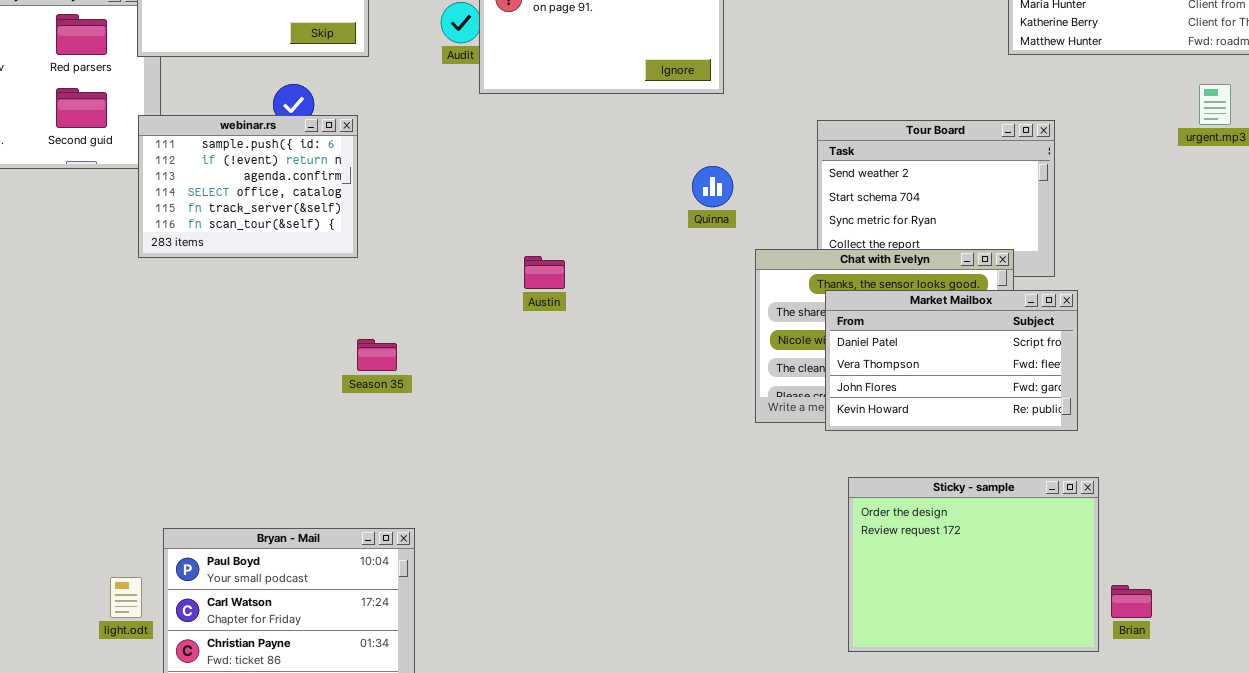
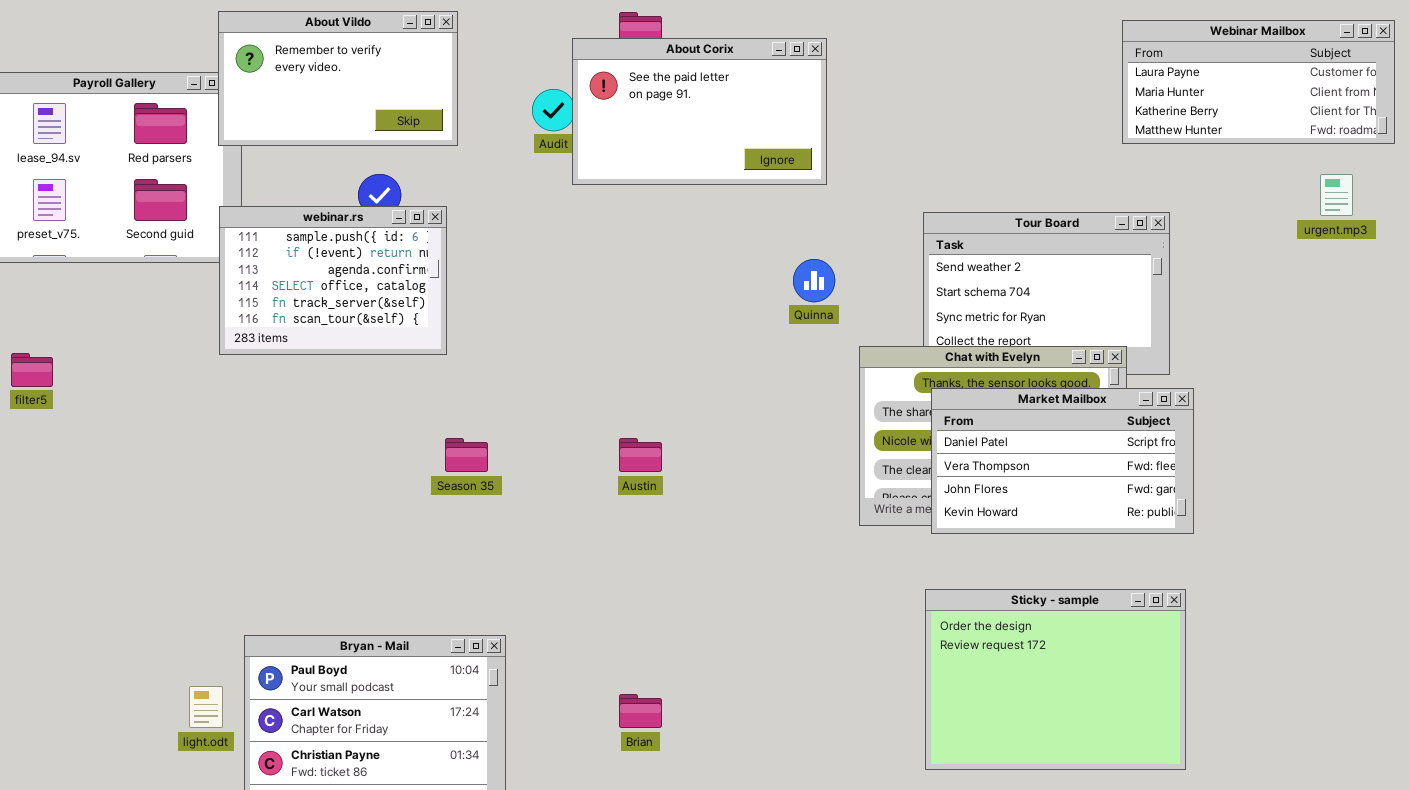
Austin: [524,256,565,289] -> [619,438,662,472], moved
Sticky - sample: [848,477,1099,652] -> [925,589,1186,770], moved
Brian: [1111,585,1152,618] -> [619,694,662,728], moved

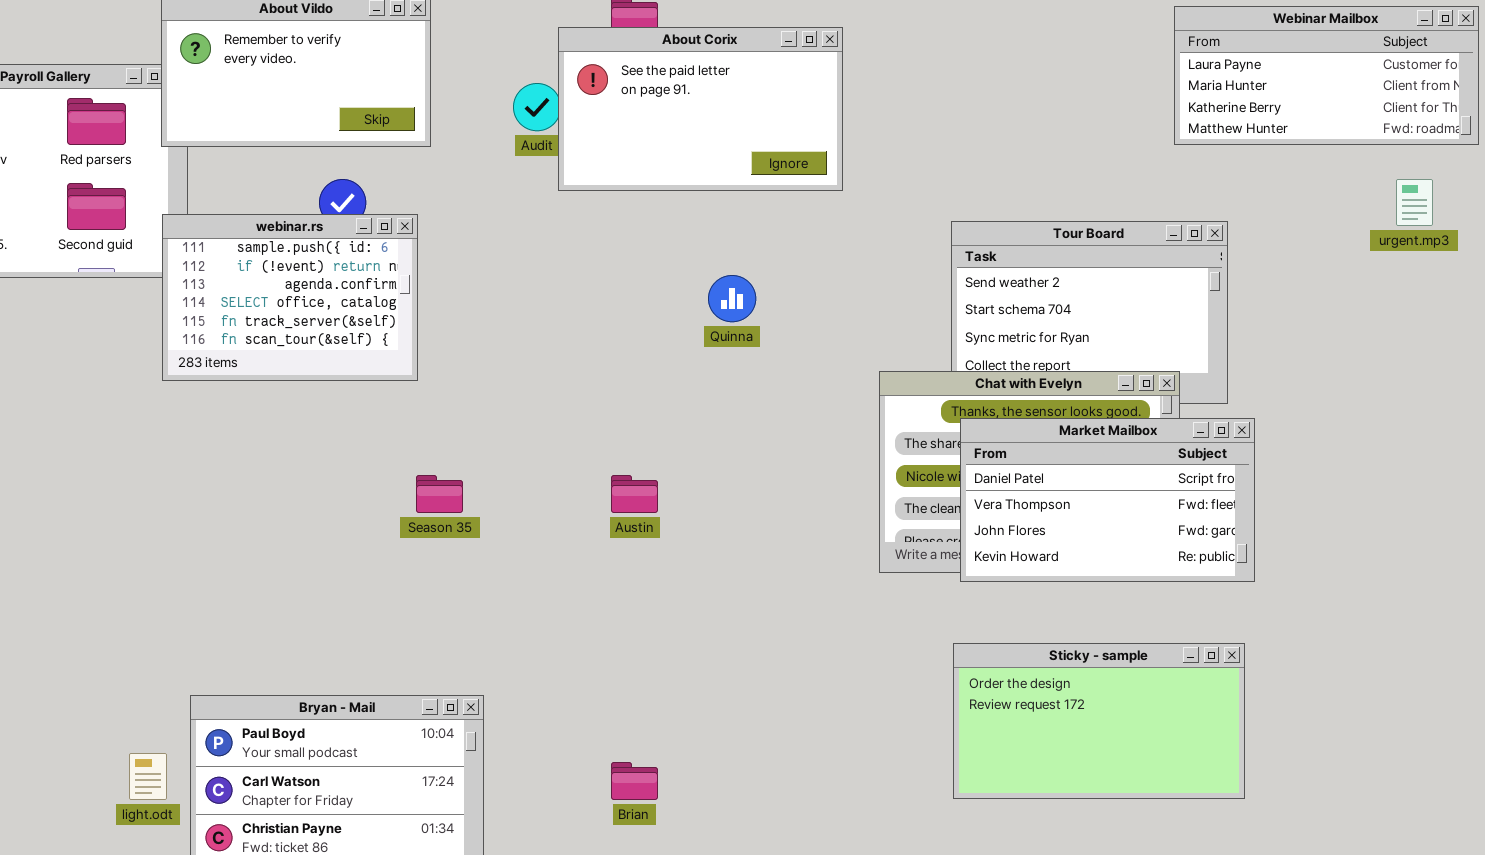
Quinna: [793,259,835,302] -> [708,275,756,322], moved
Sticky - sample: [925,589,1186,770] -> [953,643,1245,799], resized

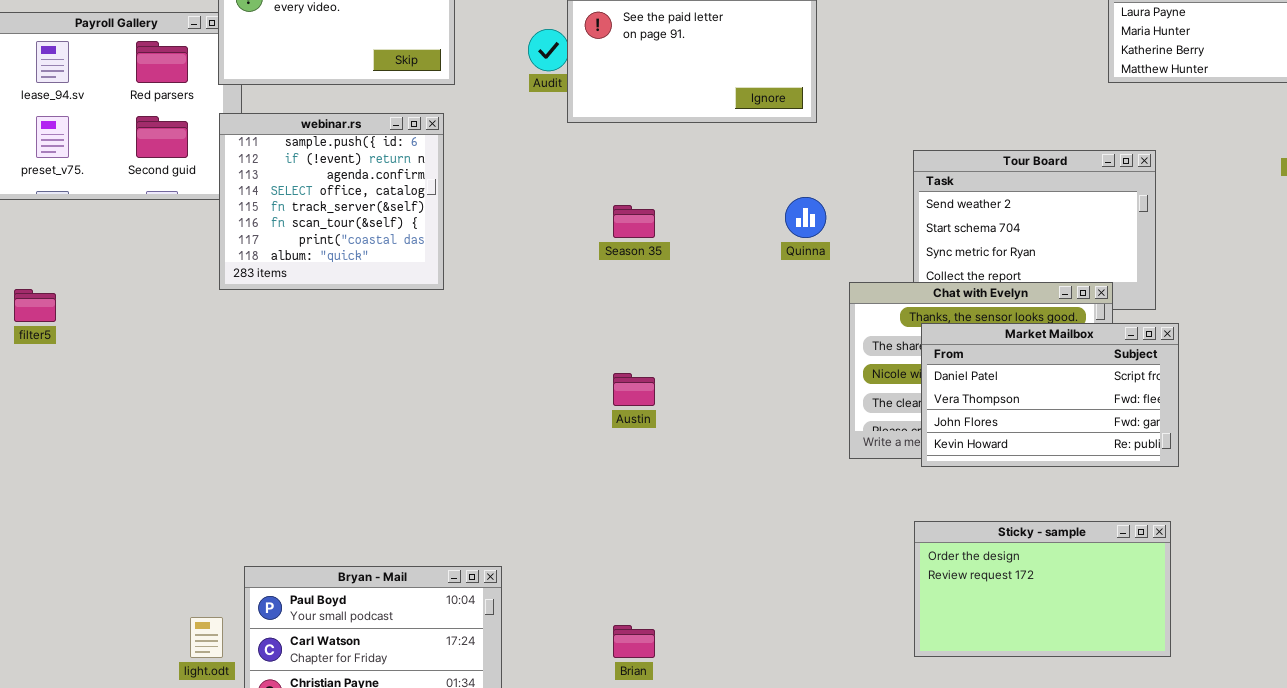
webinar.rs: [162,214,418,381] -> [219,113,444,290], resized
Quinna: [708,275,756,322] -> [785,197,826,238], moved
Season 35: [416,475,463,513] -> [613,205,655,238], moved

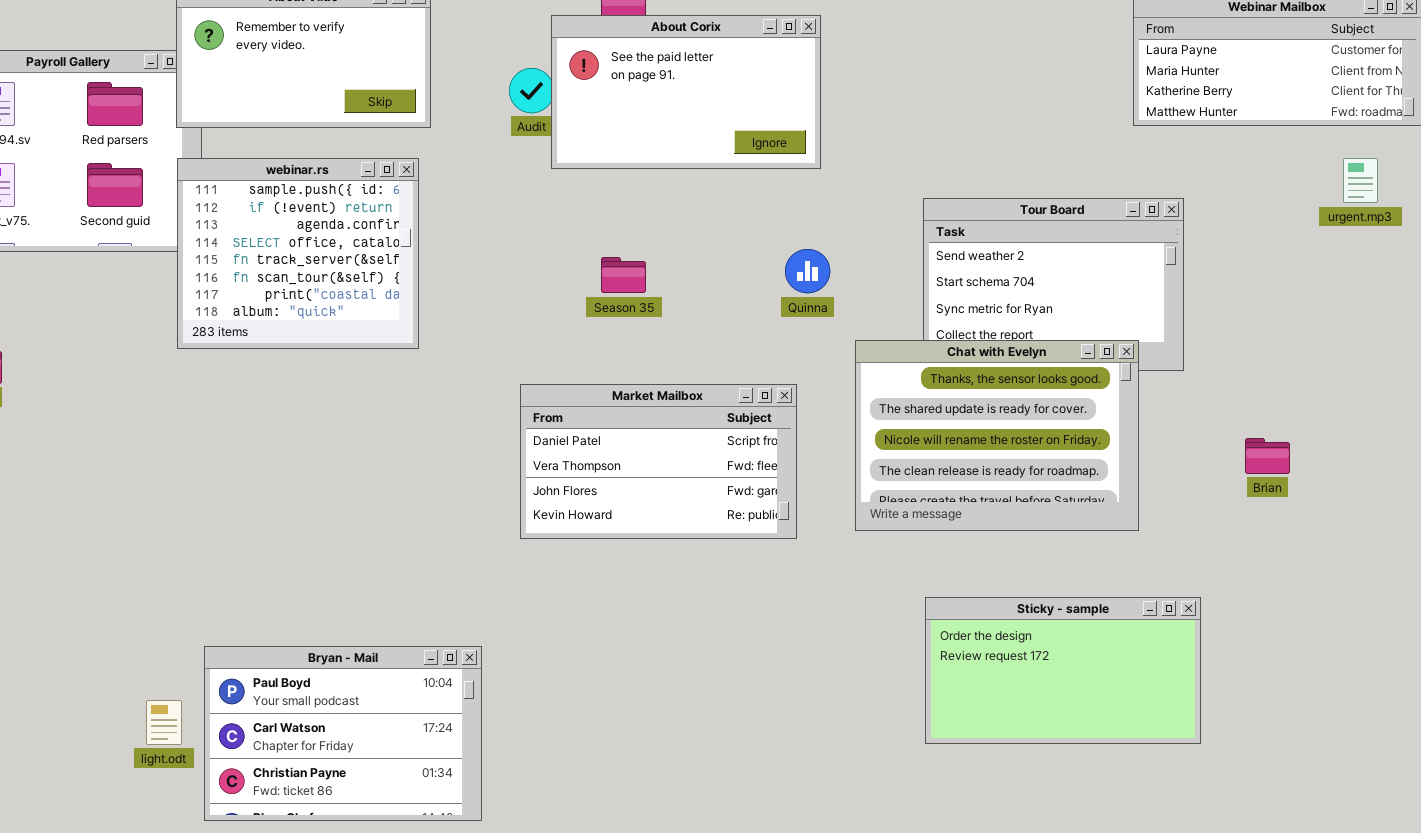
Market Mailbox: [921,323,1179,467] -> [520,384,797,539], moved
Brian: [613,625,655,658] -> [1245,438,1290,474], moved

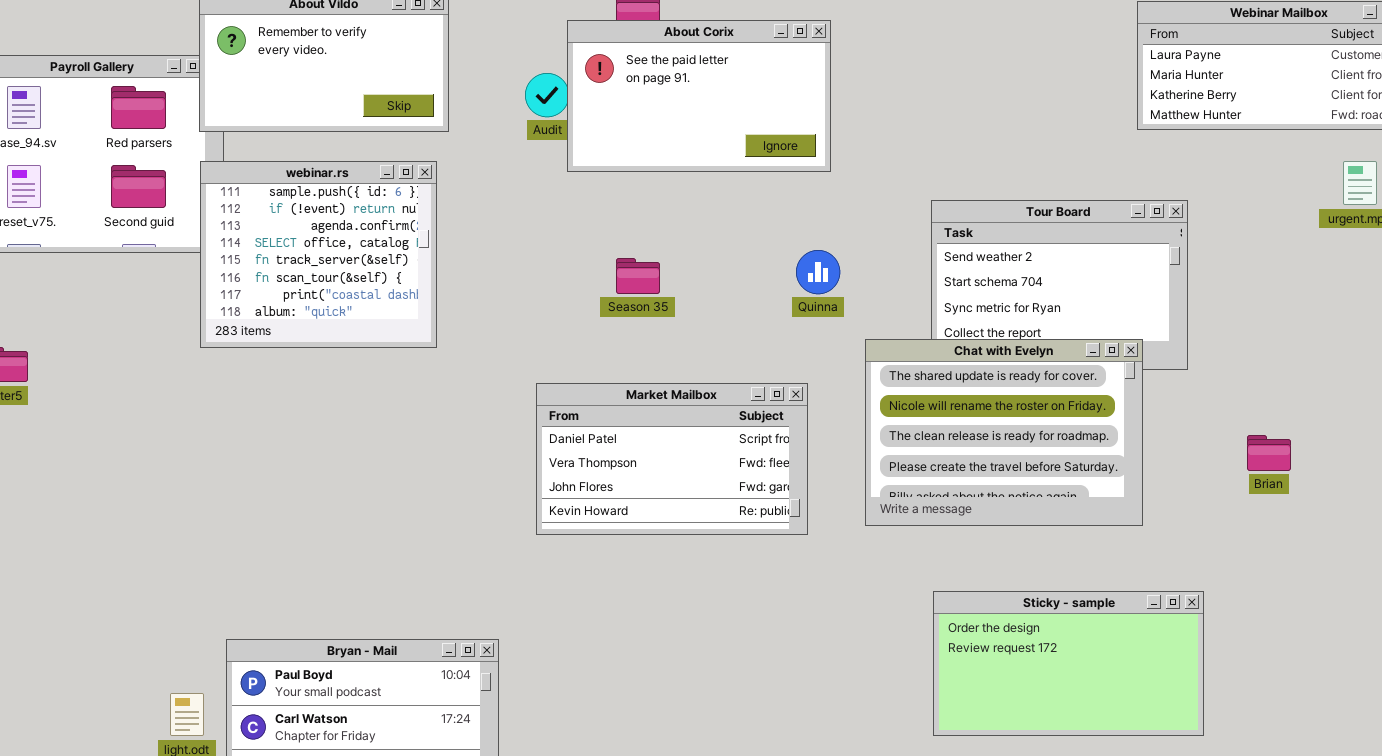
Chat with Evelyn: [855,340,1139,531] -> [865,339,1143,526], scrolled down 1 row

